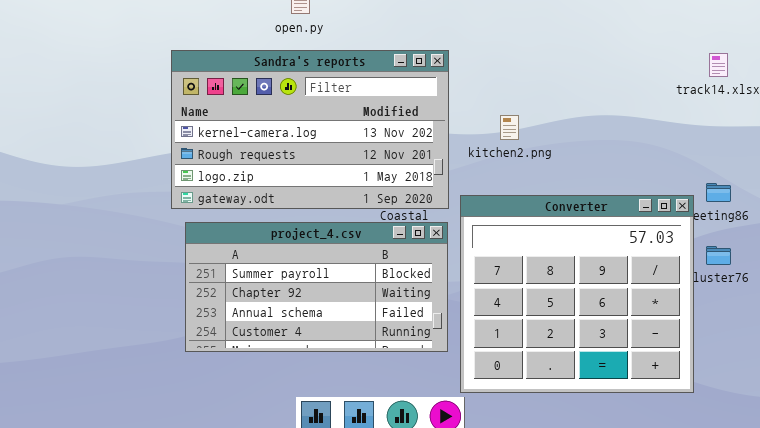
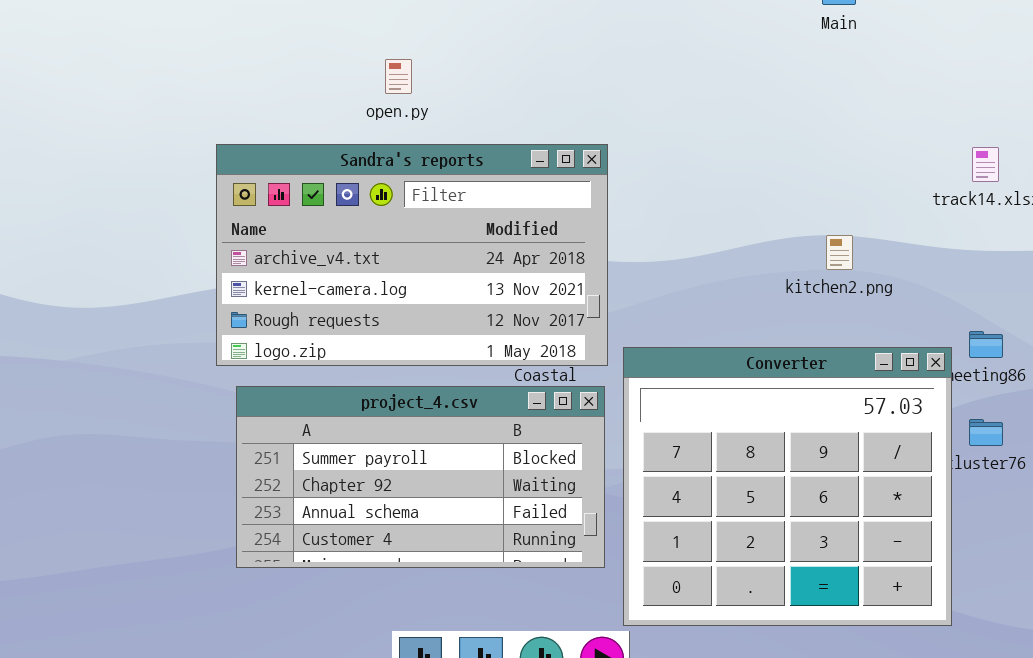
Sandra's reports: [171,50,449,209] -> [216,144,608,366], scrolled up 1 row
kitchen2.png: [500,115,519,140] -> [826,235,853,270], moved

